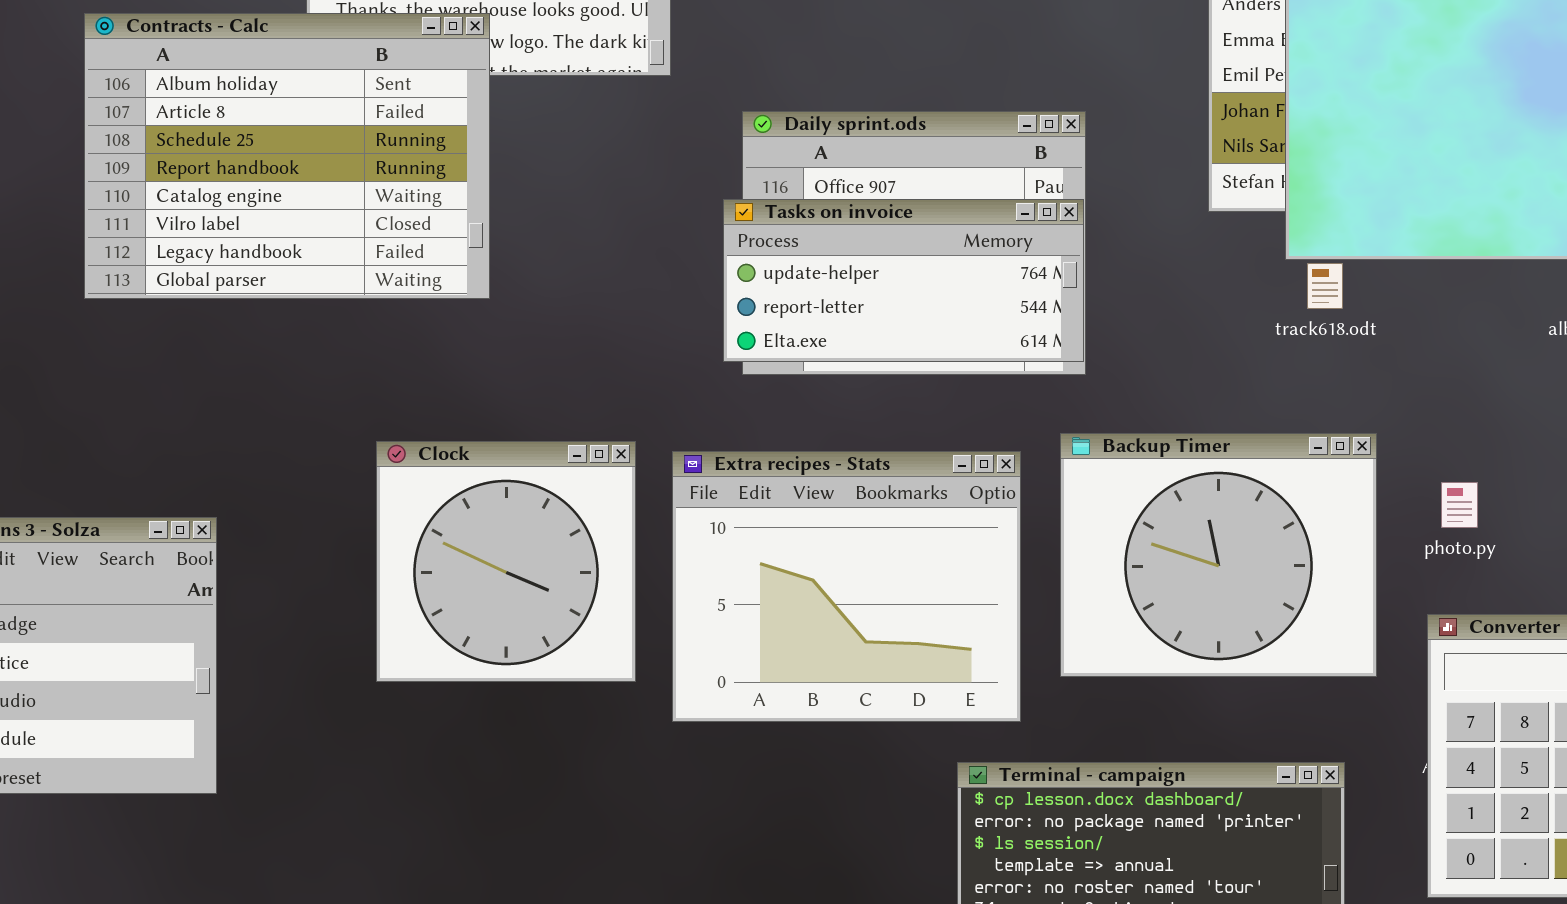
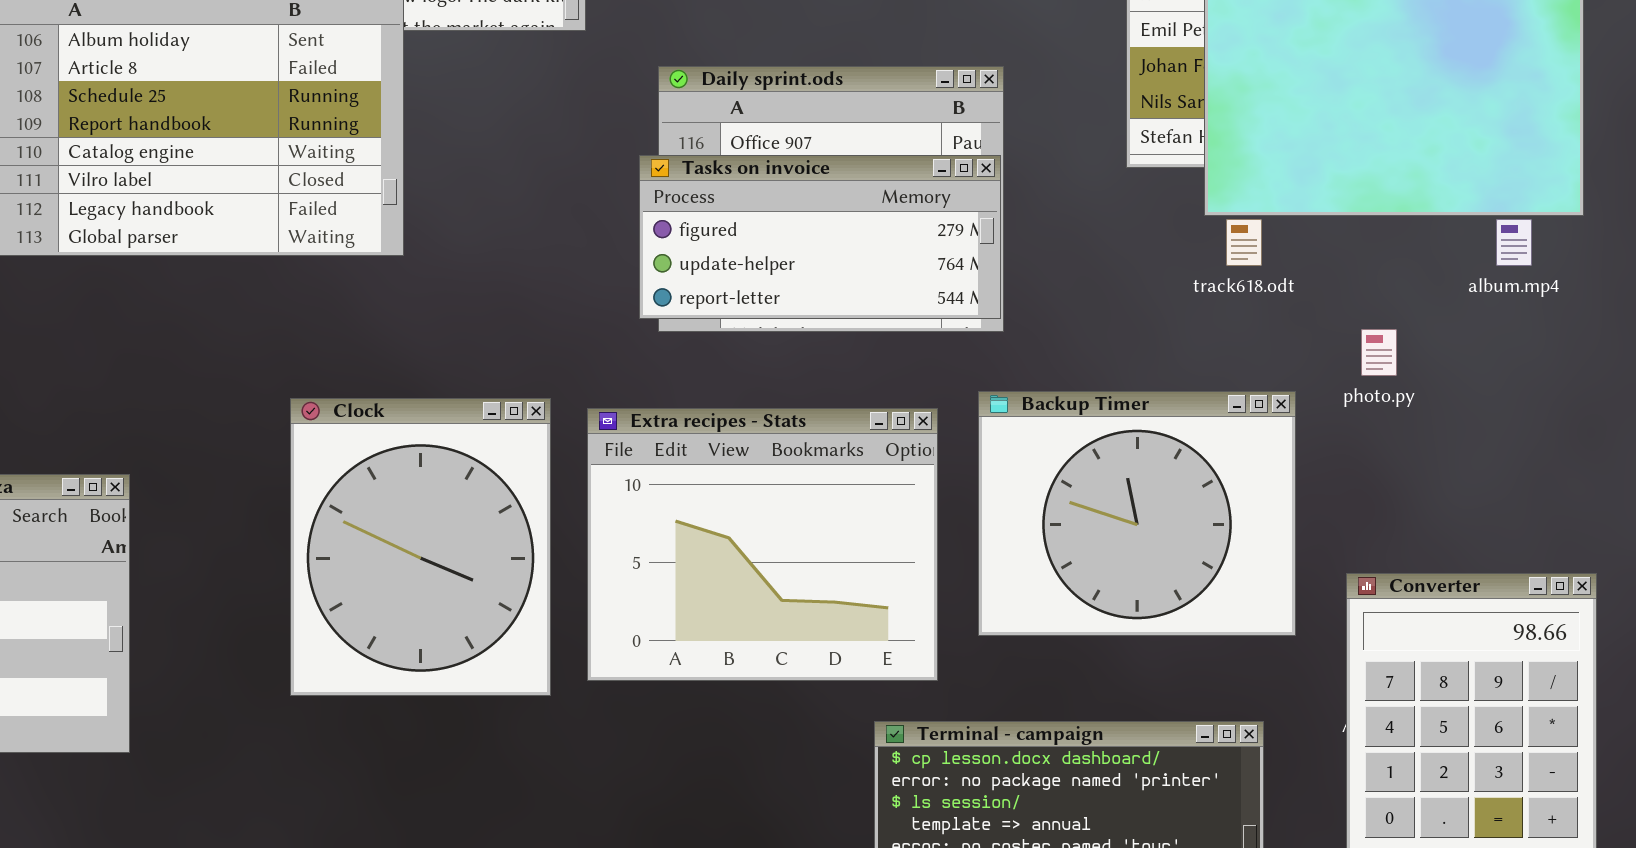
Tasks on invoice: [723,199,1084,362] -> [639,155,1001,319], scrolled up 1 row
Clock: [376,441,636,682] -> [290,398,551,696], resized
photo.py: [1441,482,1478,528] -> [1361,329,1397,376], moved

